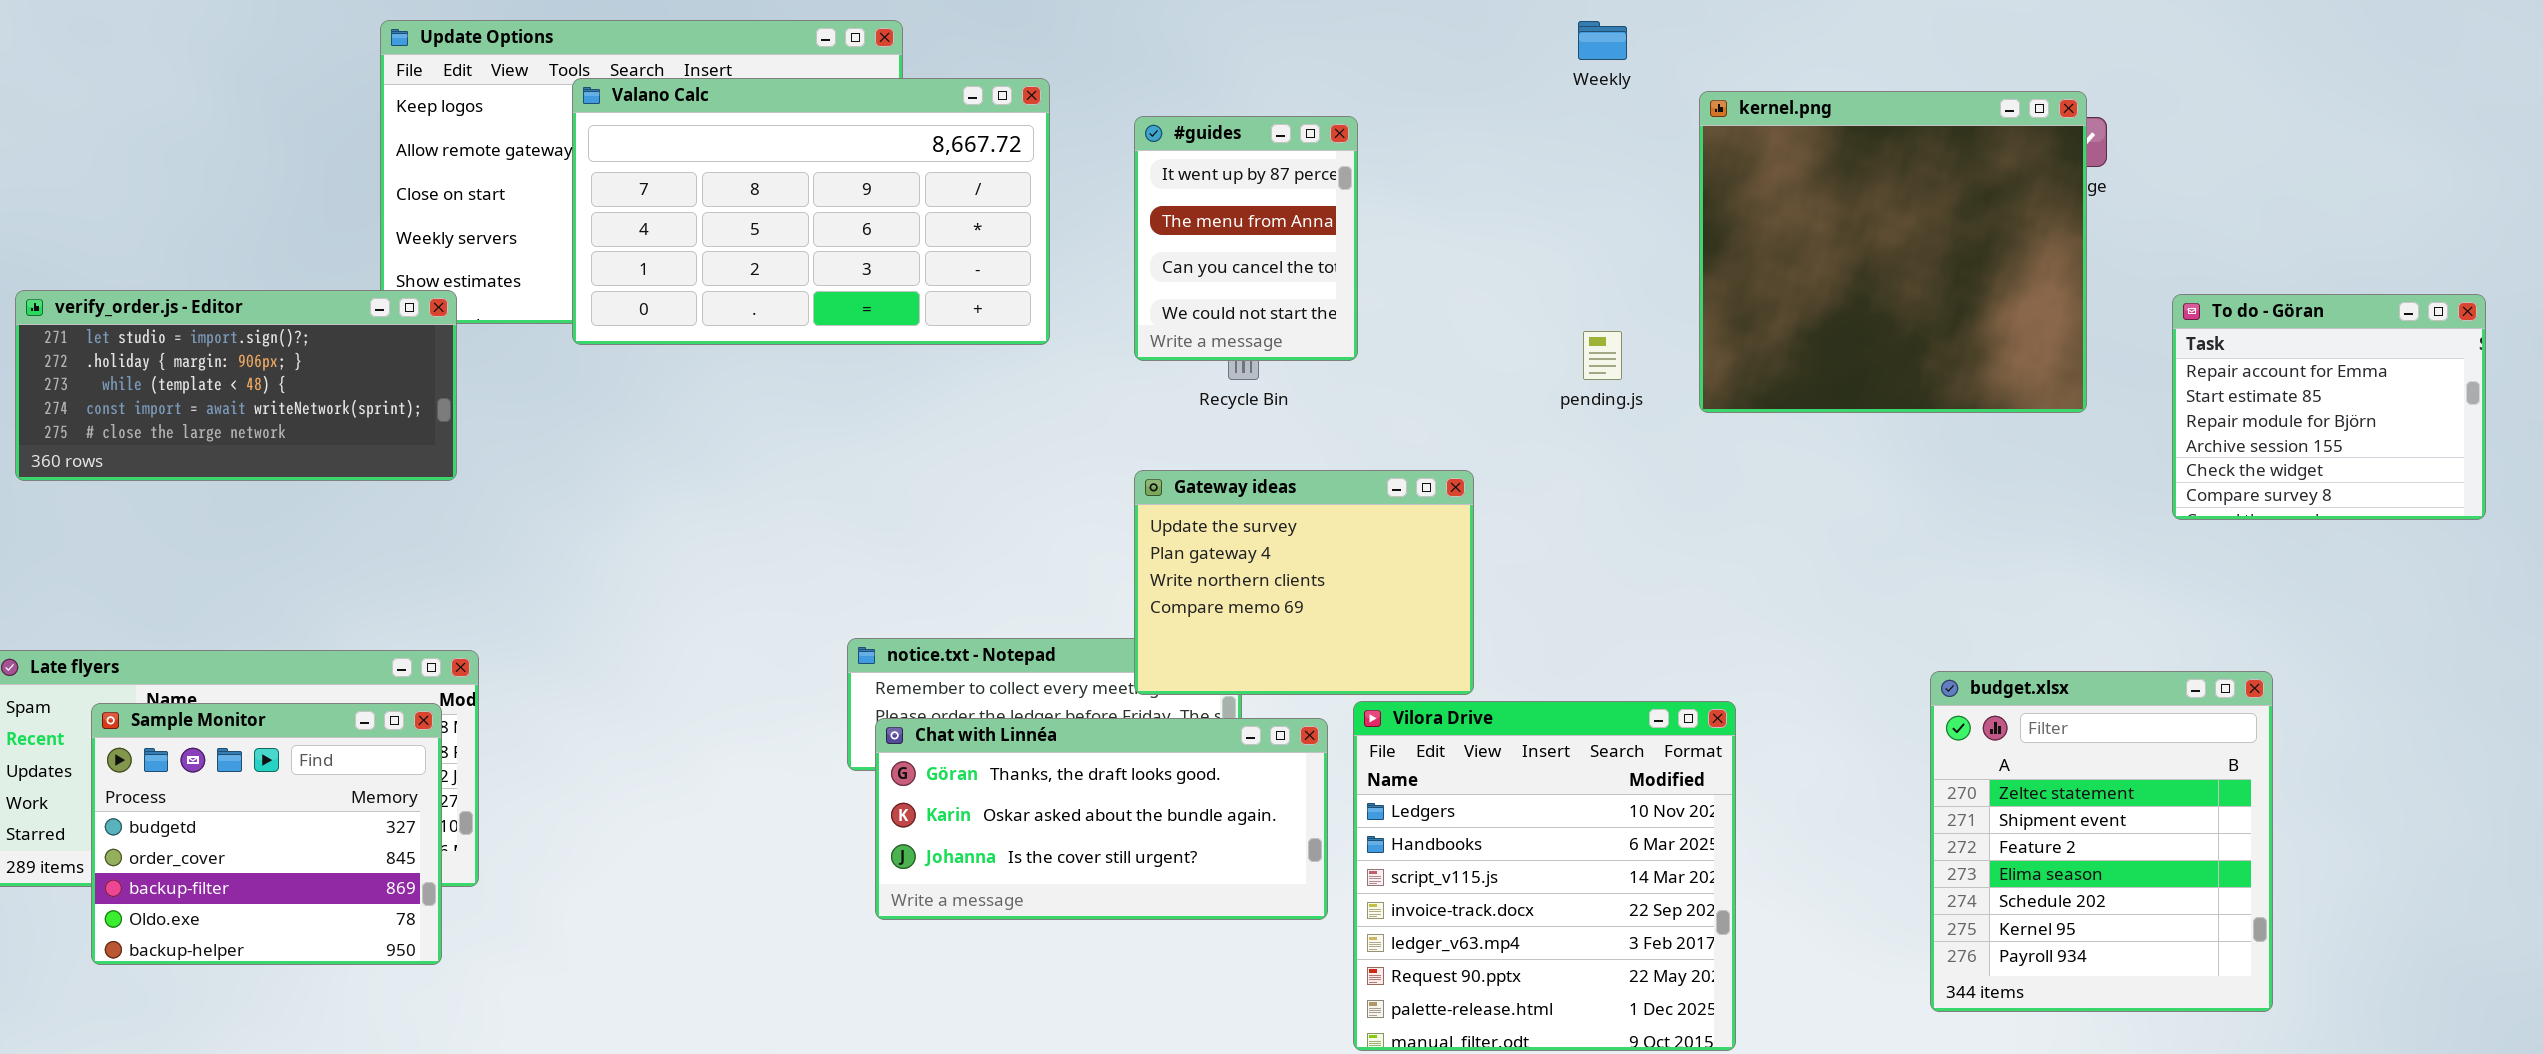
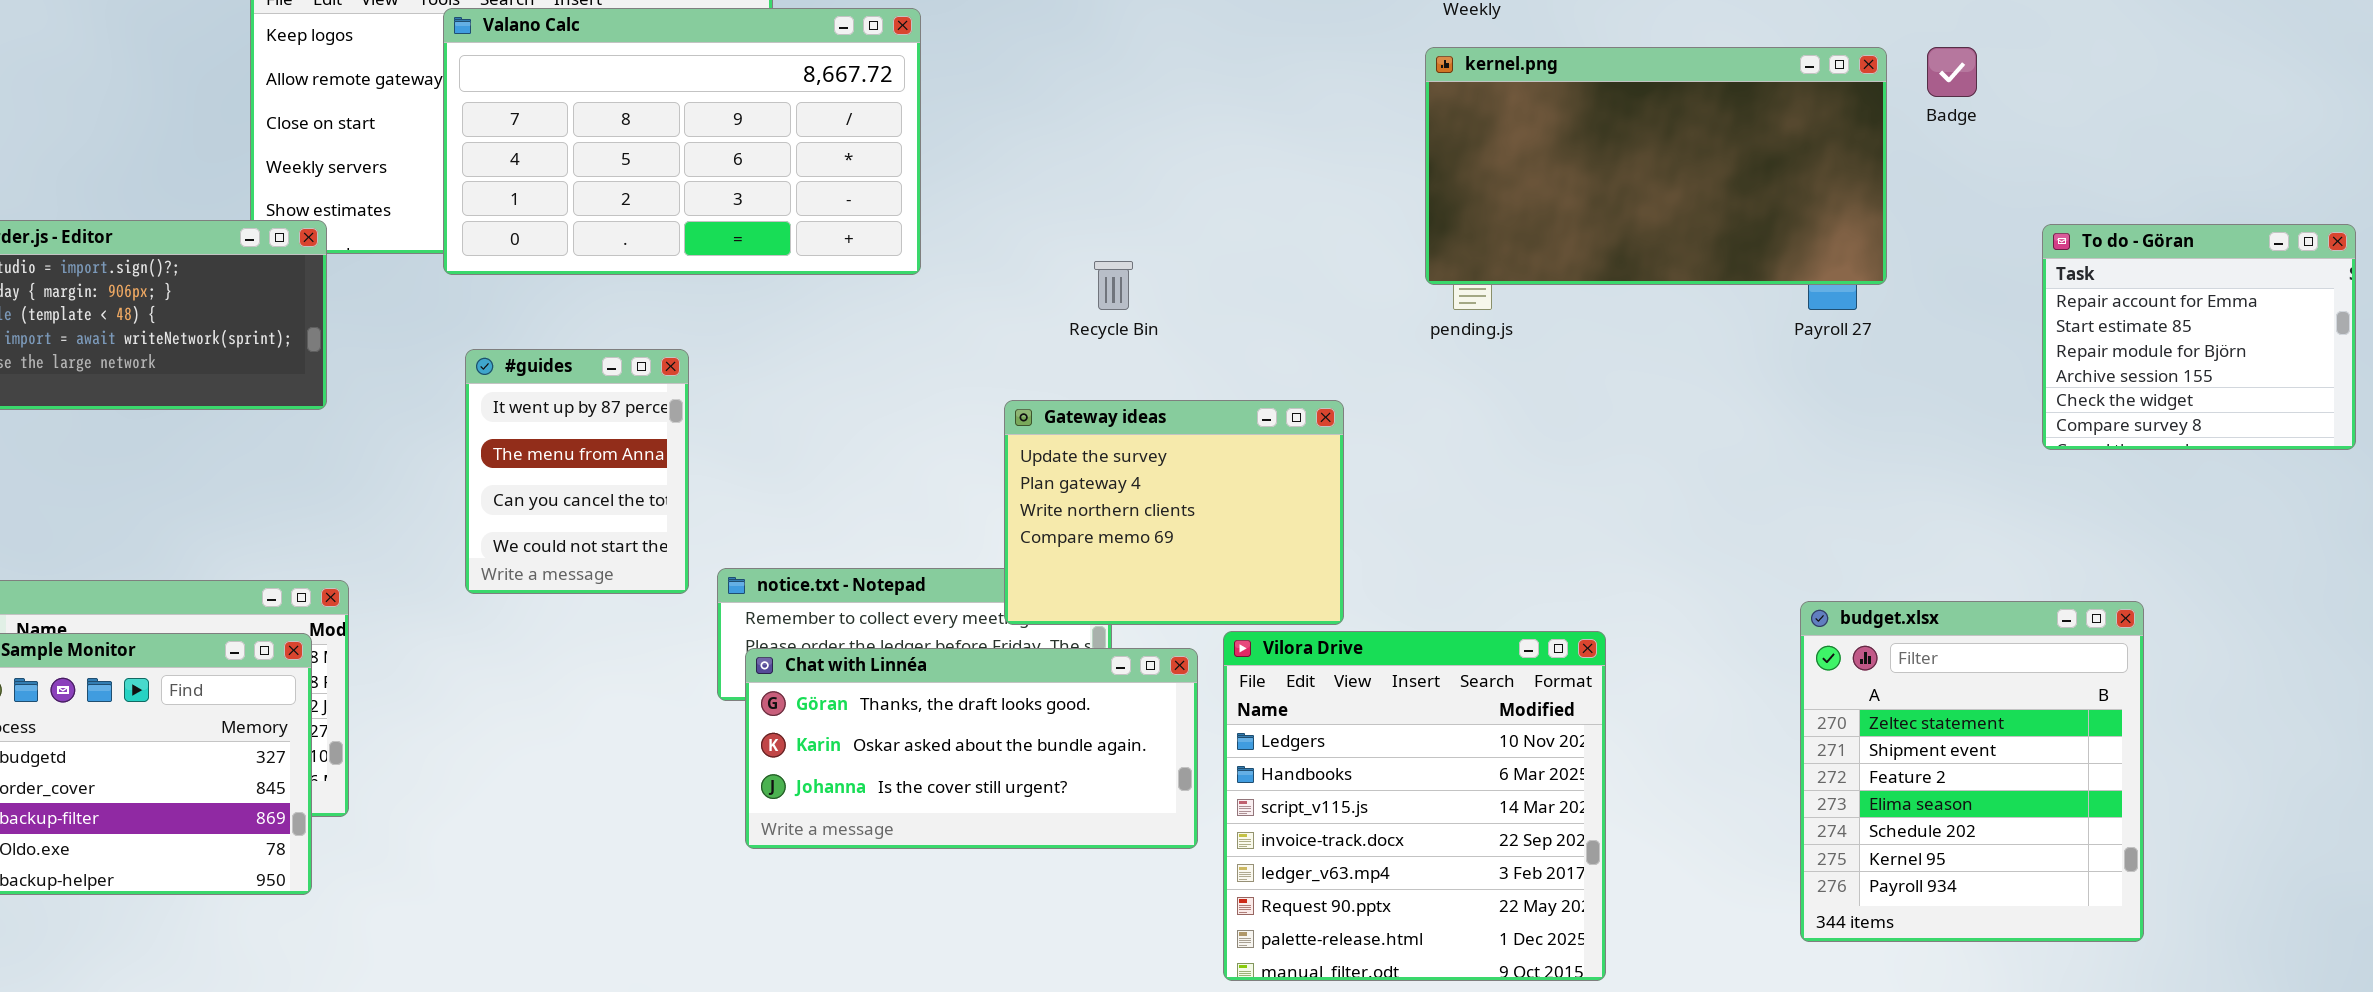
kernel.png: [1699,91,2087,413] -> [1425,47,1887,285], moved, resized
#guides: [1134,116,1358,361] -> [465,349,689,594], moved

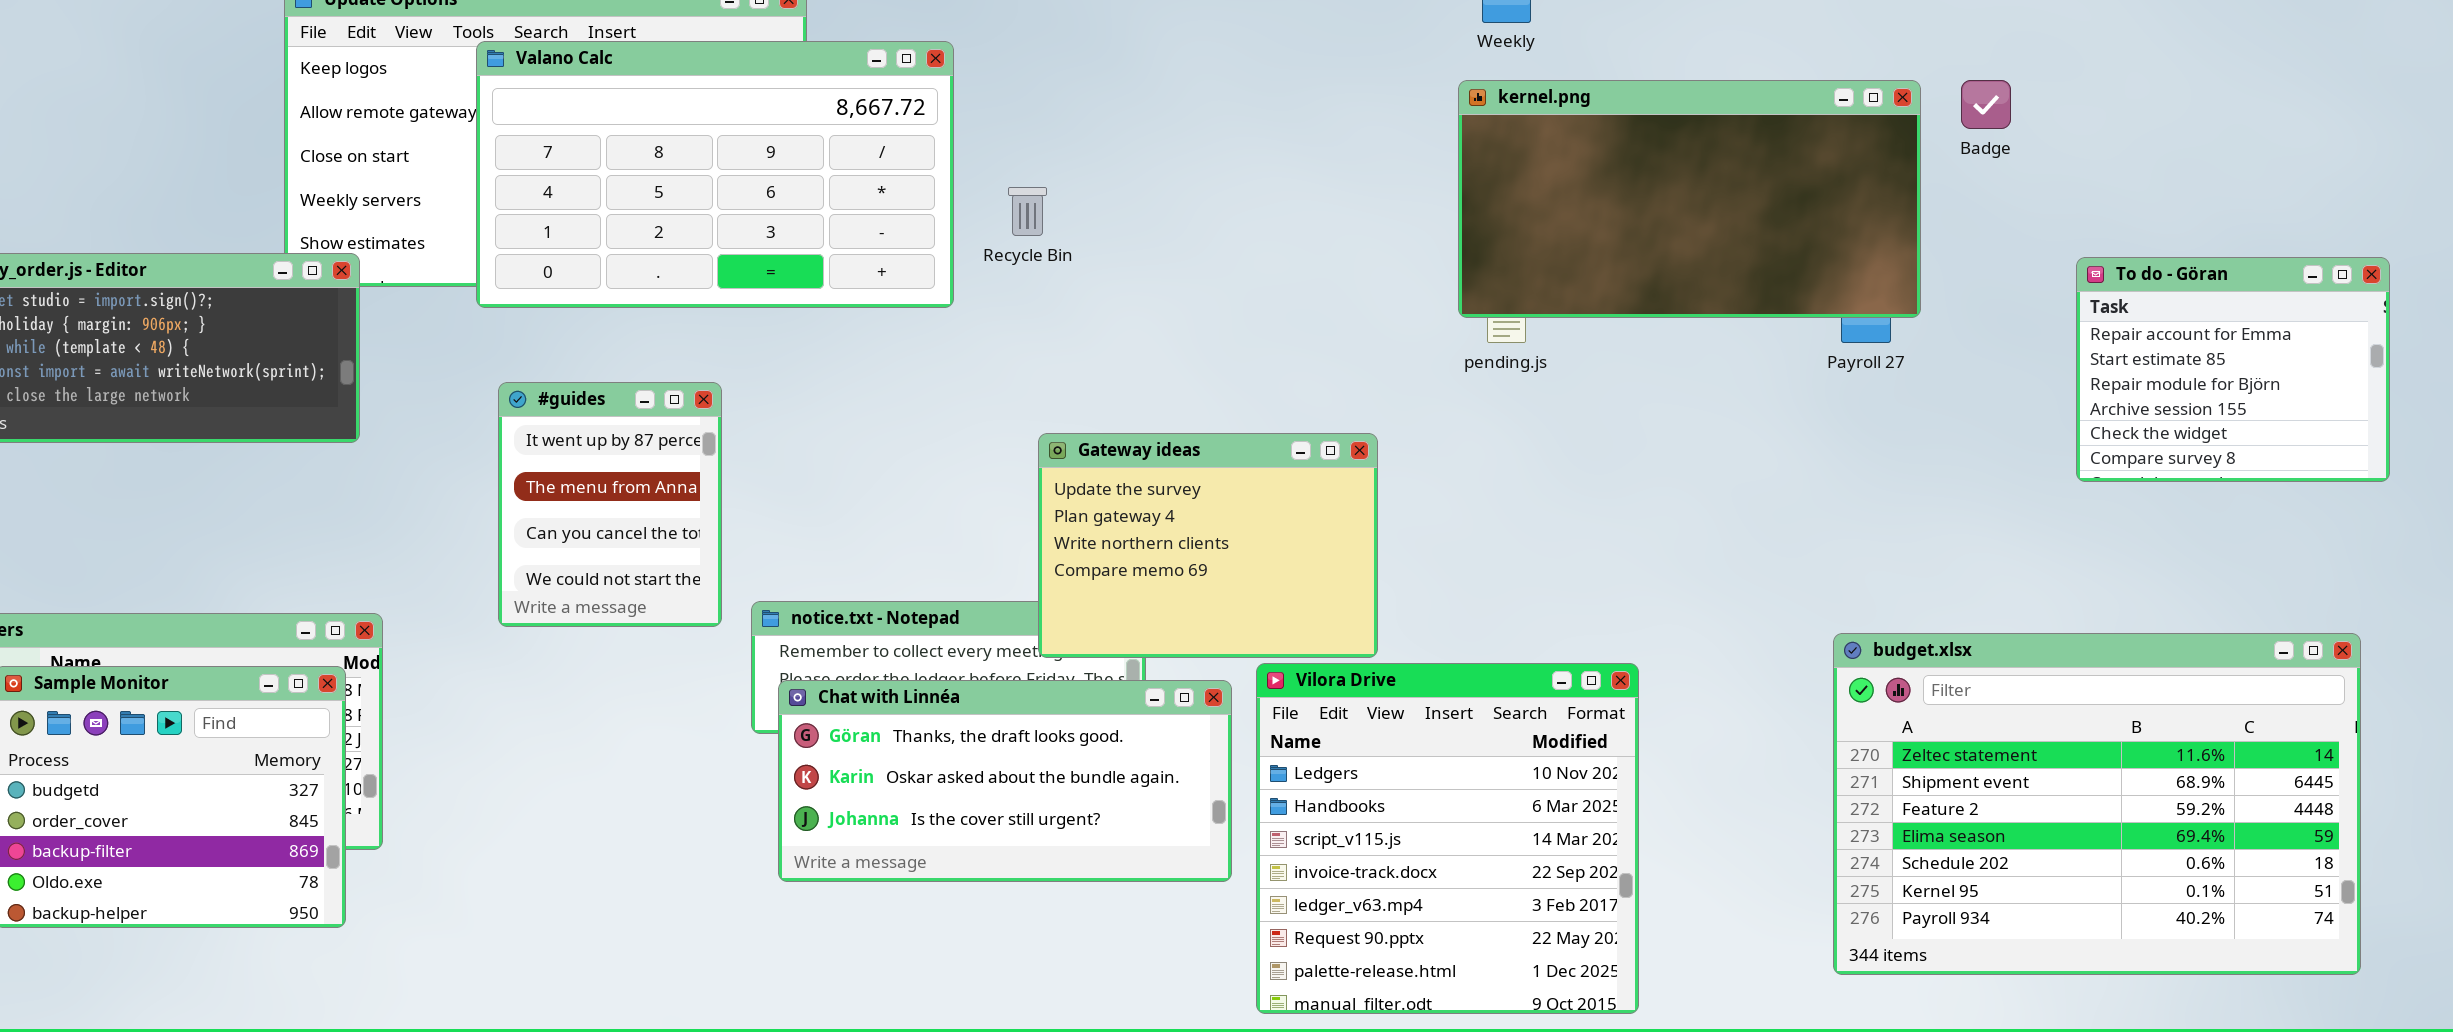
Recycle Bin: [1094,261,1133,310] -> [1008,187,1047,236], moved
budget.xlsx: [1800,601,2144,942] -> [1833,633,2361,975], resized

